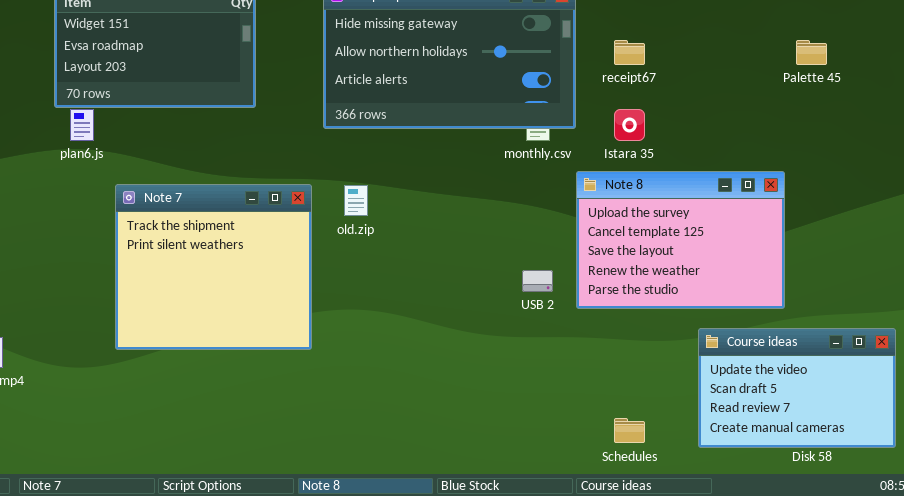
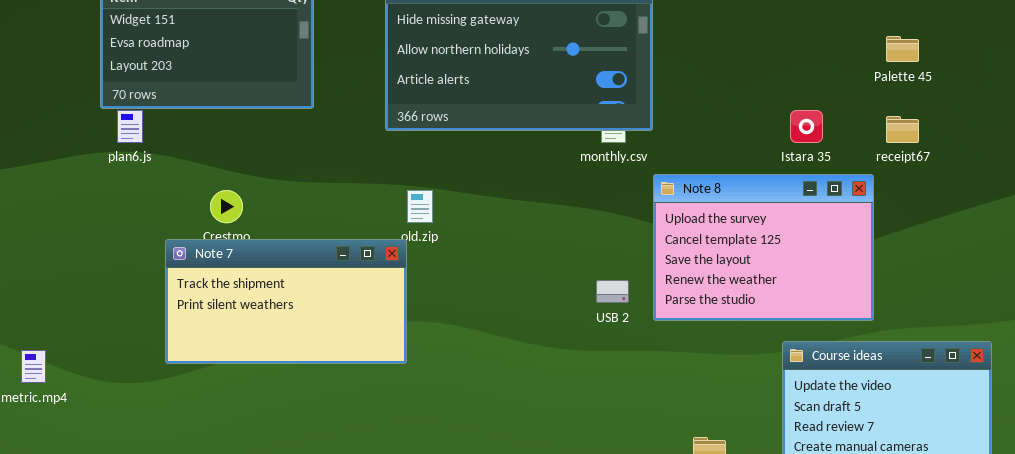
receipt67: [614,40,645,65] -> [886,116,919,143], moved
Istara 35: [614,109,645,141] -> [790,110,823,143], moved
Note 7: [115,184,312,350] -> [165,239,407,364], resized

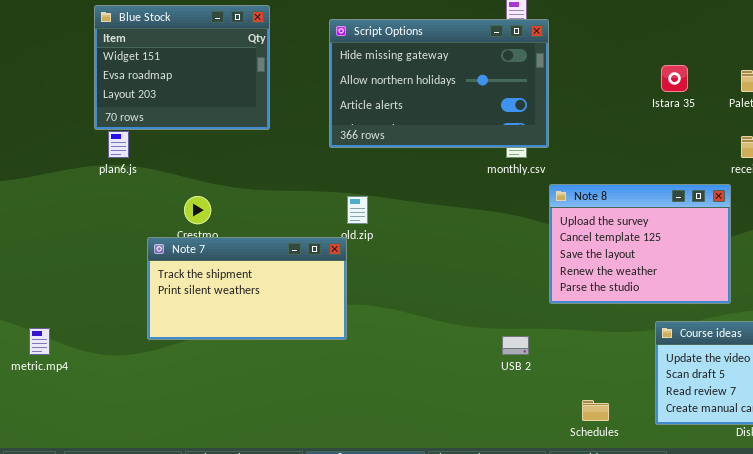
Istara 35: [790,110,823,143] -> [661,65,688,92], moved
USB 2: [596,280,629,303] -> [502,336,529,355], moved

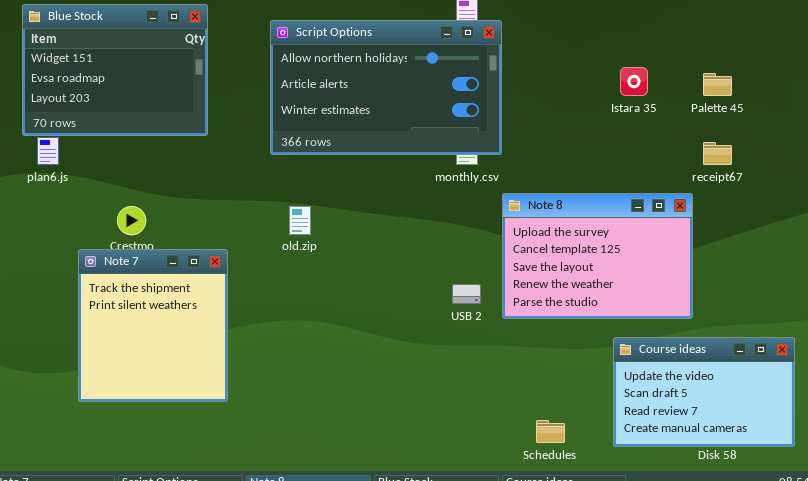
Script Options: [329,19,549,148] -> [270,20,502,155], scrolled down 1 row
Note 7: [147,237,347,340] -> [78,249,228,402], resized
USB 2: [502,336,529,355] -> [452,284,481,304], moved

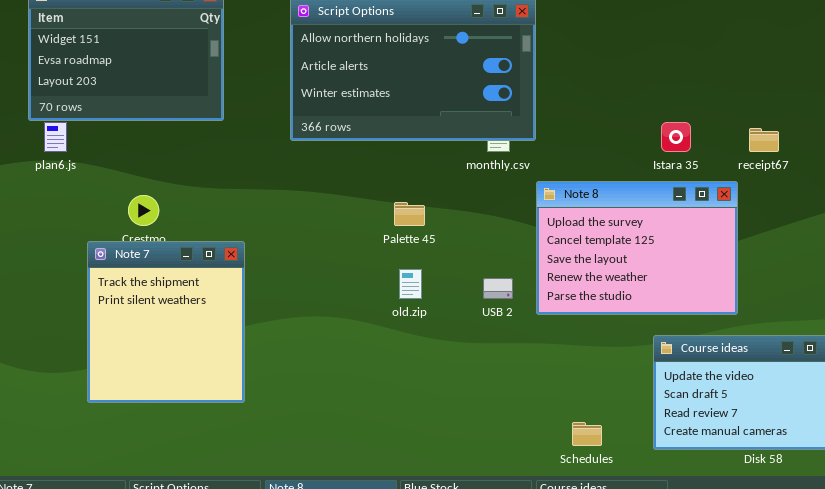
Istara 35: [620,67,648,96] -> [661,122,691,152], moved
Palette 45: [703,73,732,96] -> [394,202,425,226], moved
old.zip: [289,206,311,235] -> [399,269,422,299], moved

